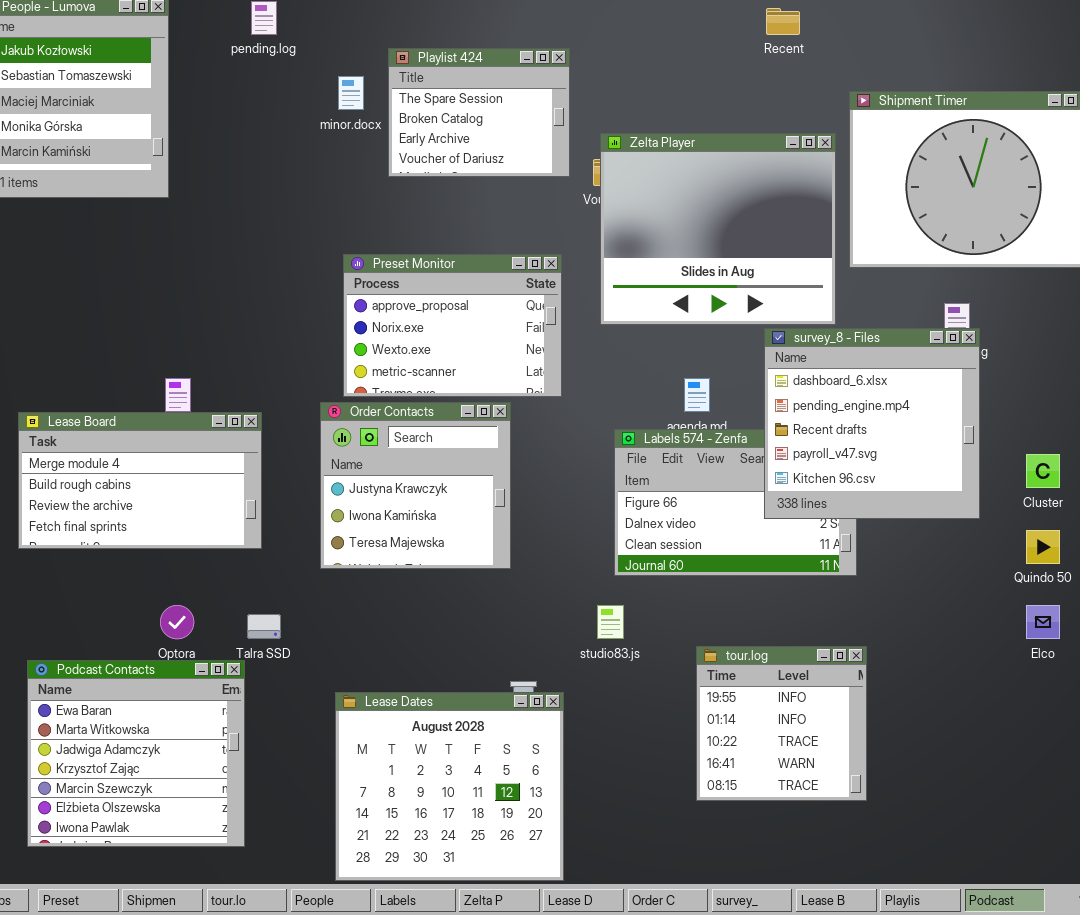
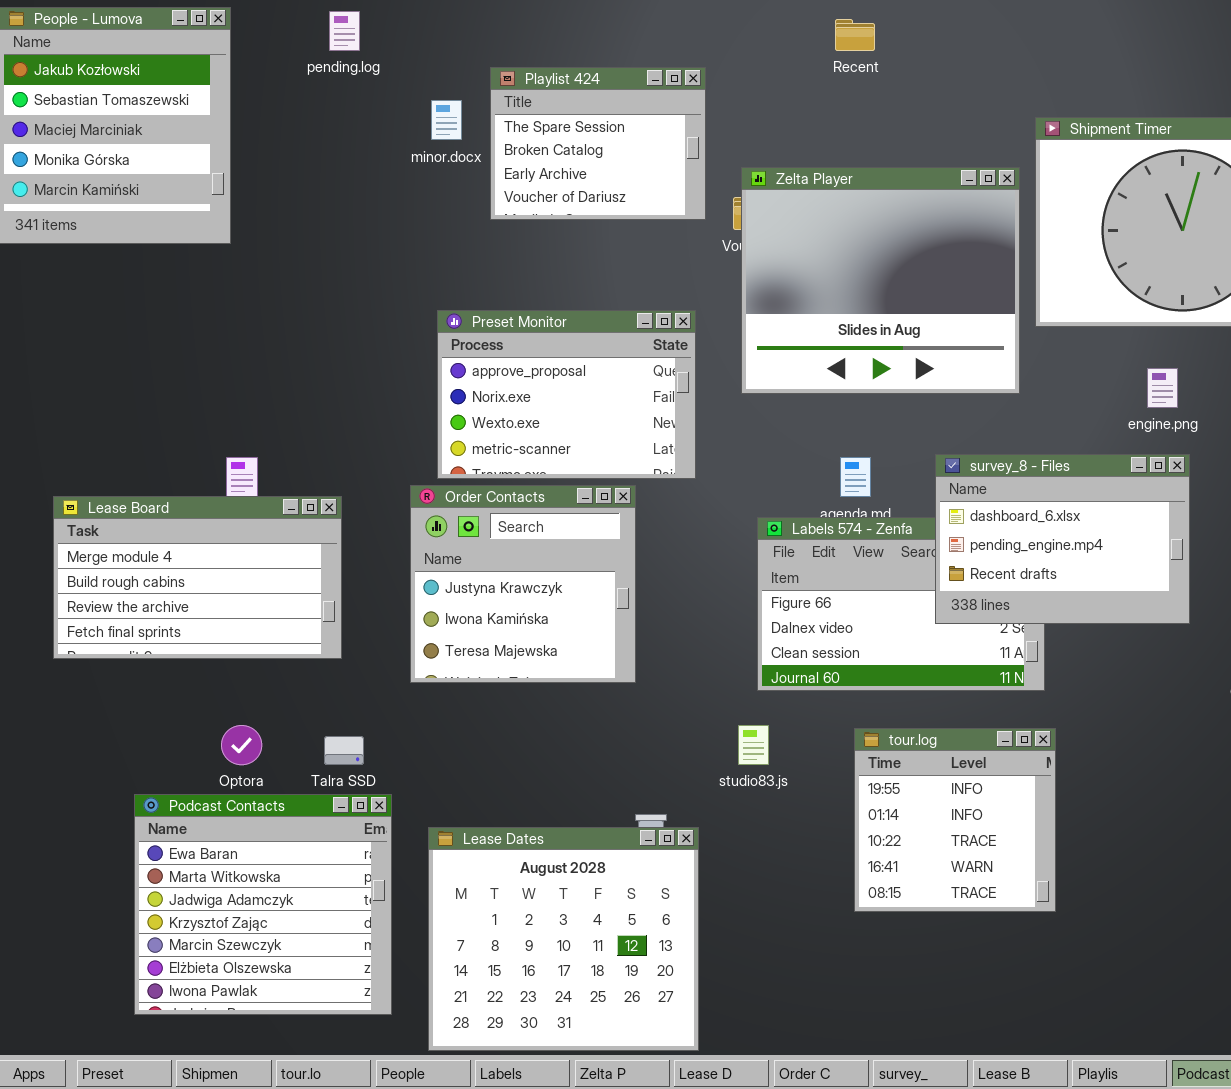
Recent: [766,8,800,35] -> [835,19,875,51], moved
survey_8 - Files: [764,328,980,519] -> [935,454,1190,624], resized
tour.log: [696,646,867,801] -> [854,728,1056,912], moved
Podcast Contacts: [27,660,245,847] -> [134,794,392,1015], moved

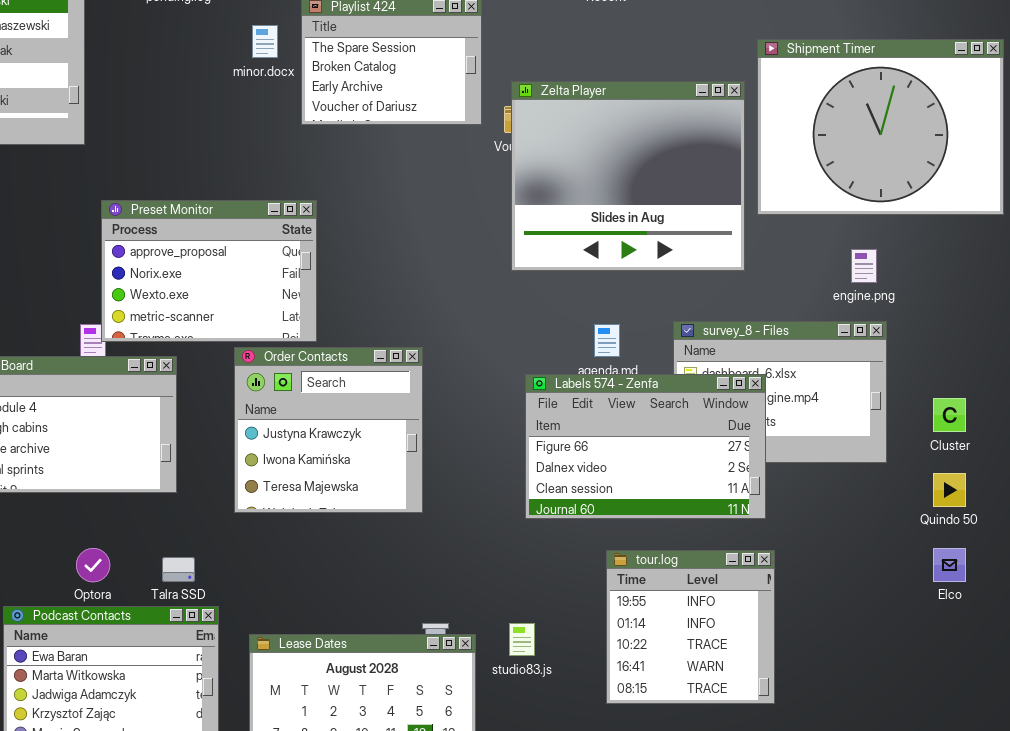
Preset Monitor: [437,310,696,479] -> [101,200,317,342], moved
Labels 574 - Zenfa: [757,517,1045,691] -> [525,374,766,519], raised
studio83.js: [738,725,769,765] -> [509,623,535,656], moved

